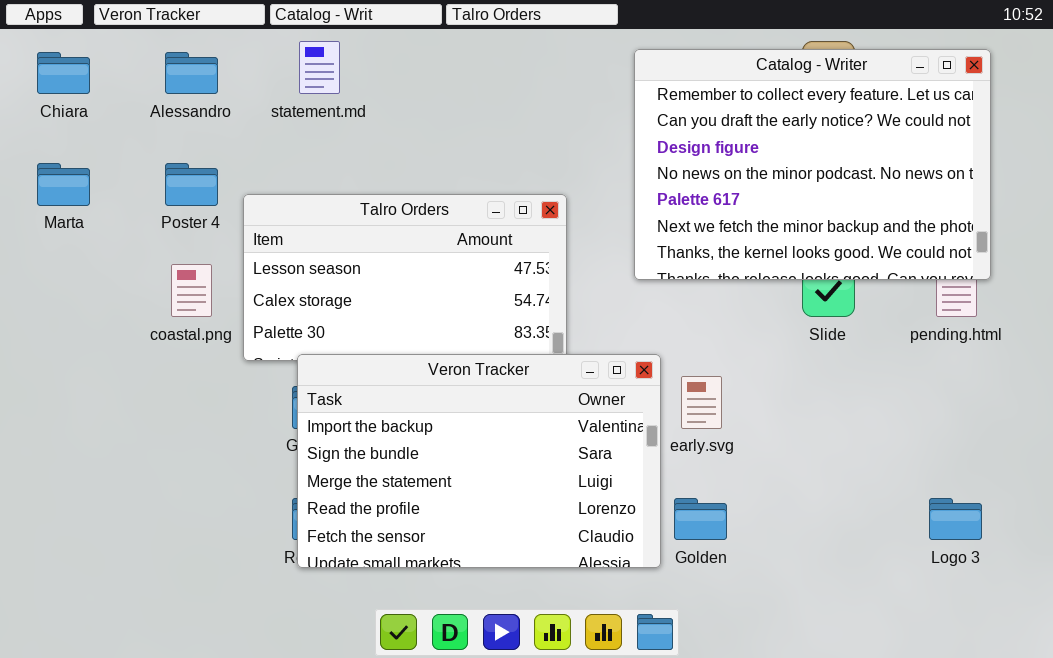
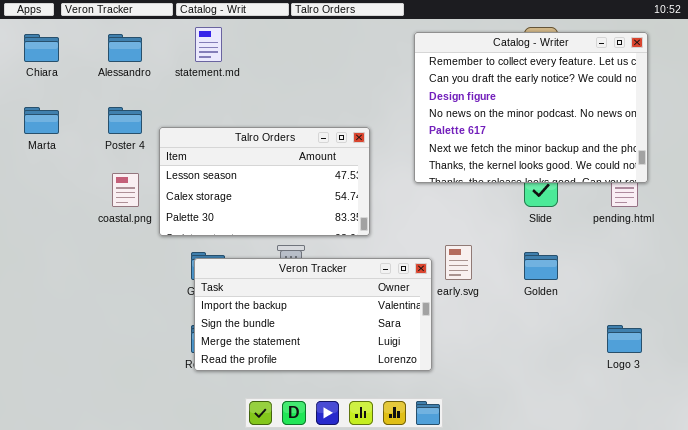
Veron Tracker: [297,354,661,568] -> [194,258,432,371], resized
Golden: [674,498,727,540] -> [524,252,558,280], moved

